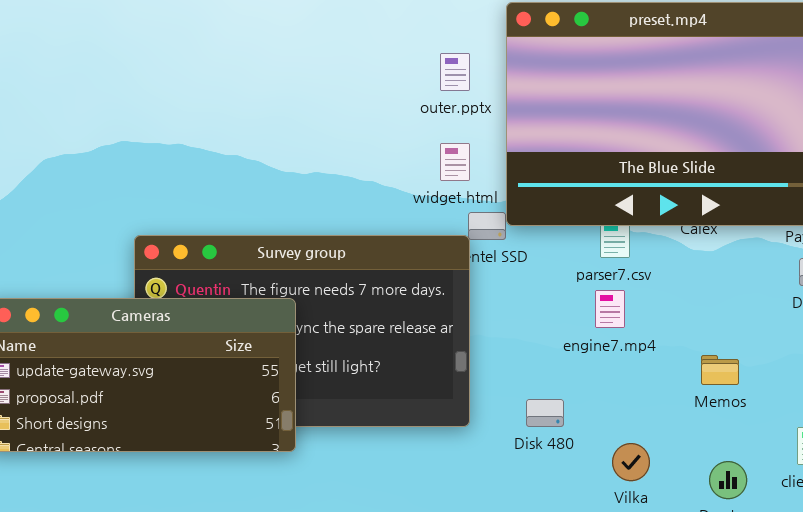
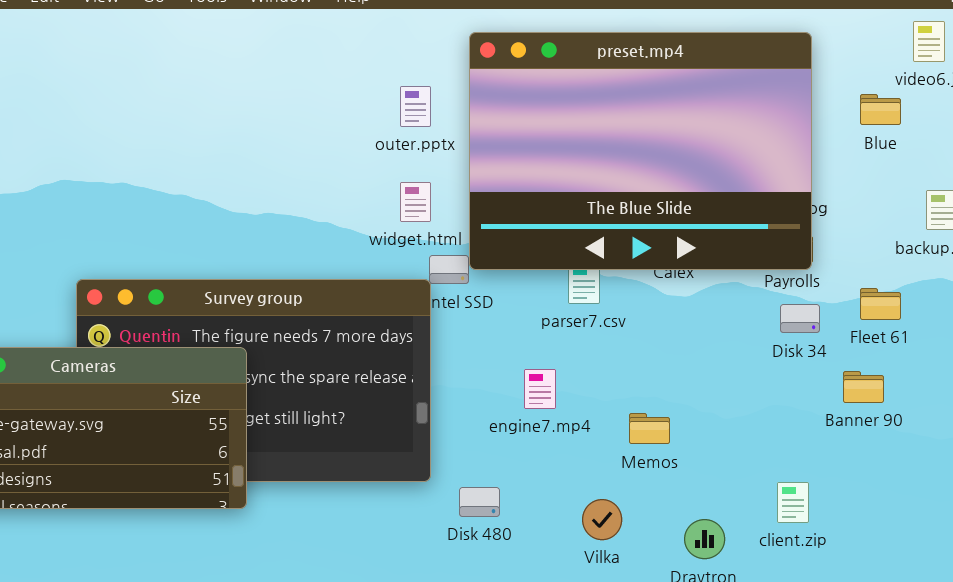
engine7.mp4: [595,290,625,328] -> [524,369,556,409], moved
Memos: [701,355,739,385] -> [629,413,670,444], moved
Disk 480: [526,399,564,427] -> [459,487,500,517], moved

